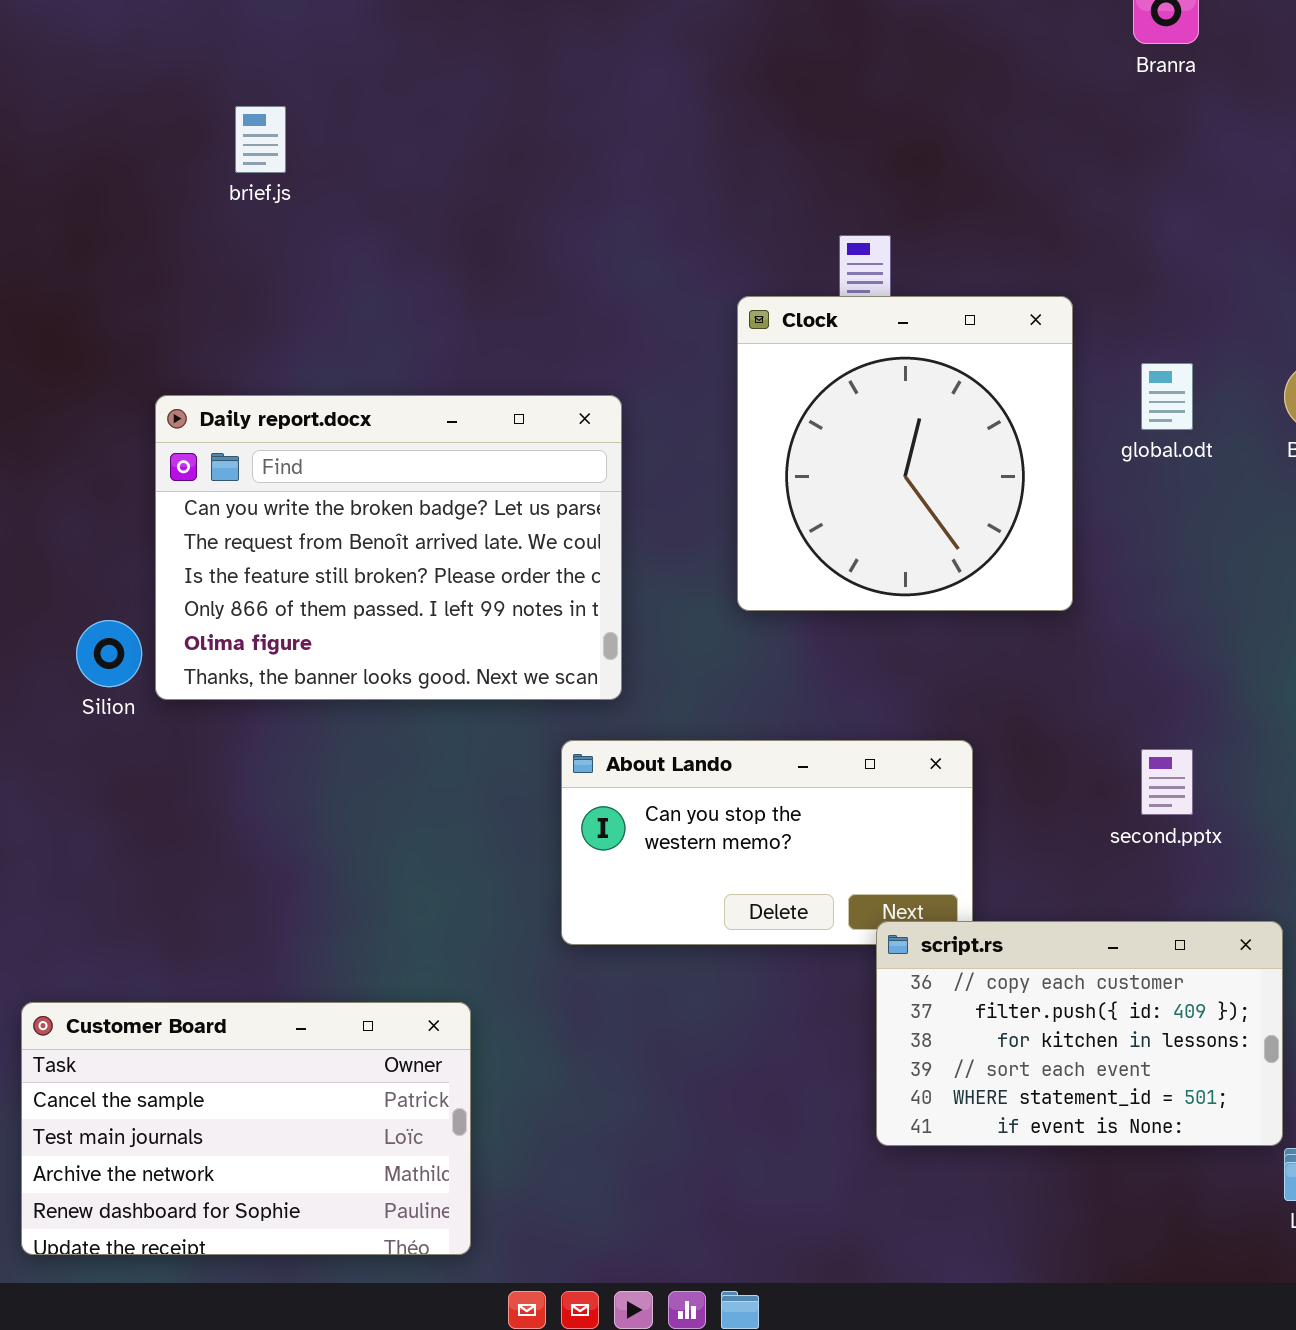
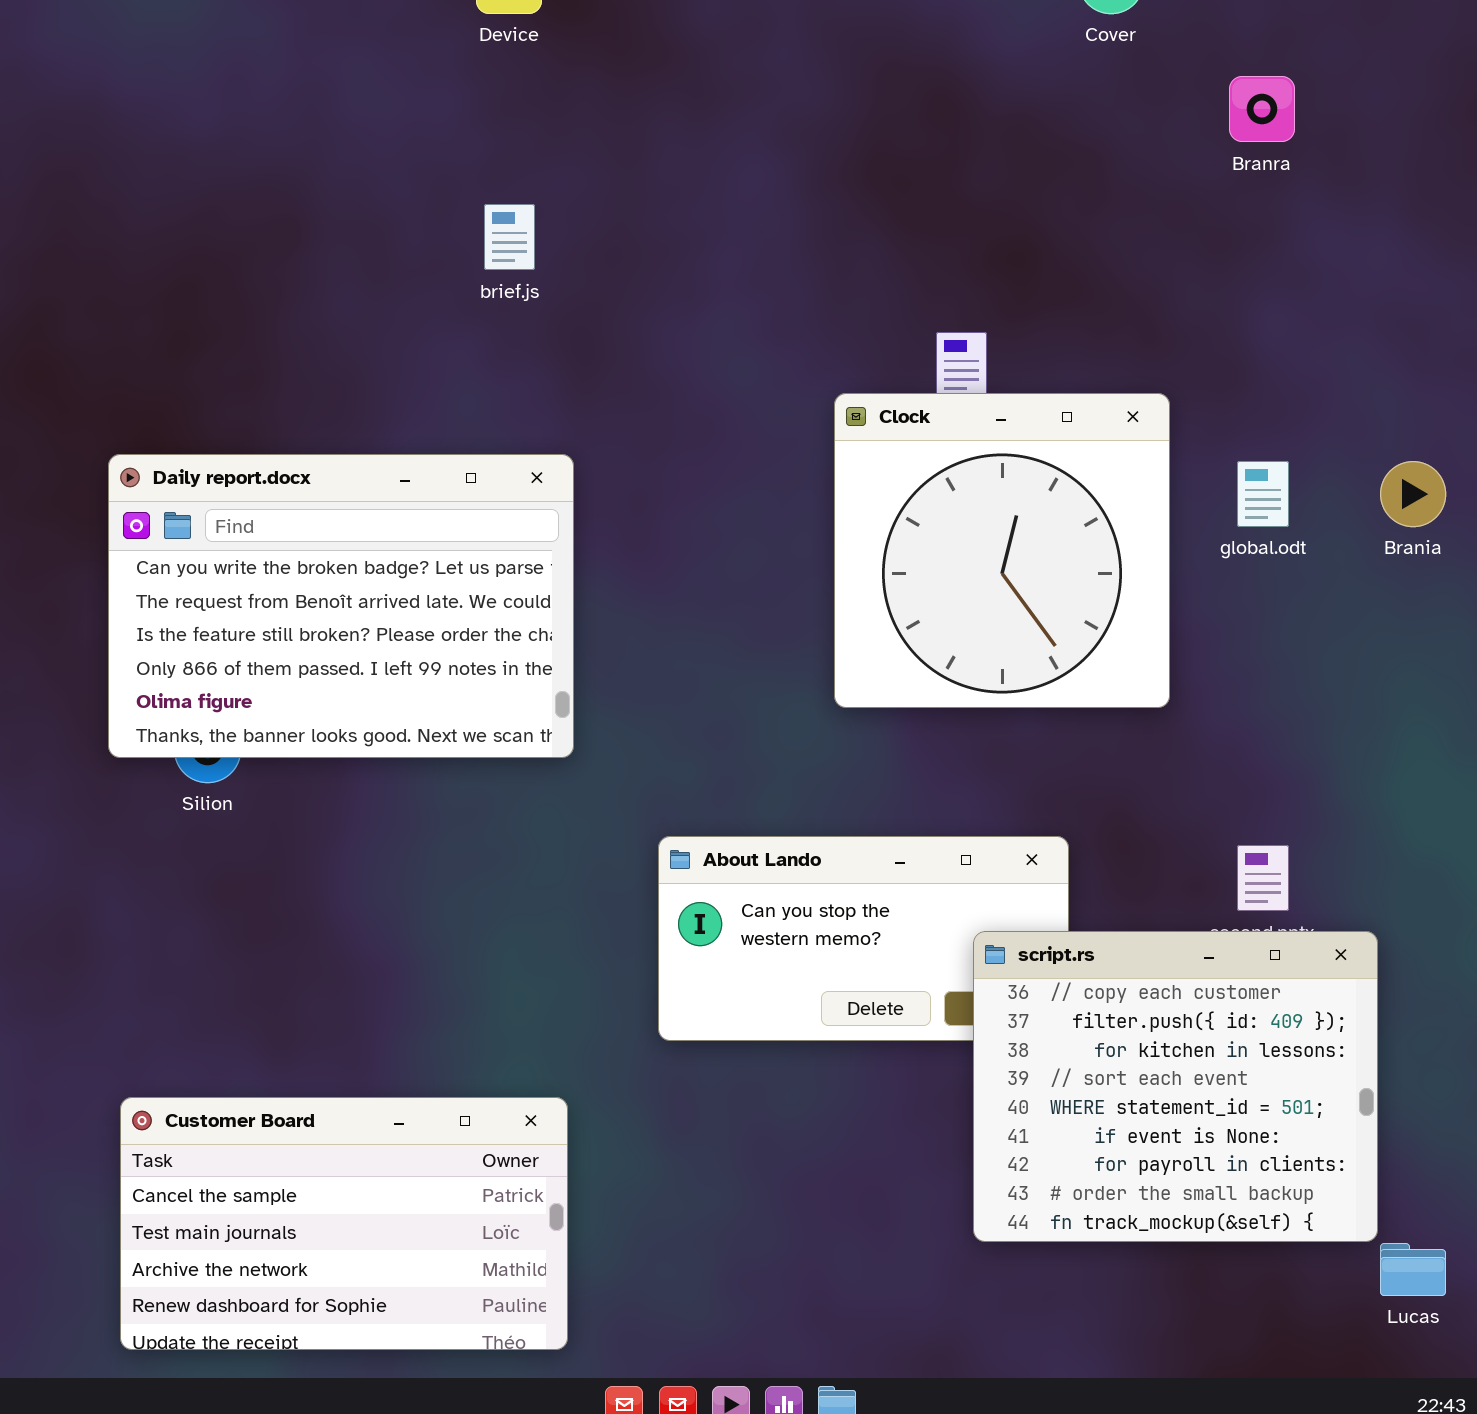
brief.js: [235,106,286,173] -> [484,204,535,270], moved
Daily report.docx: [155,395,622,700] -> [108,454,574,758], moved
script.rs: [876,921,1283,1146] -> [973,931,1378,1242], resized

